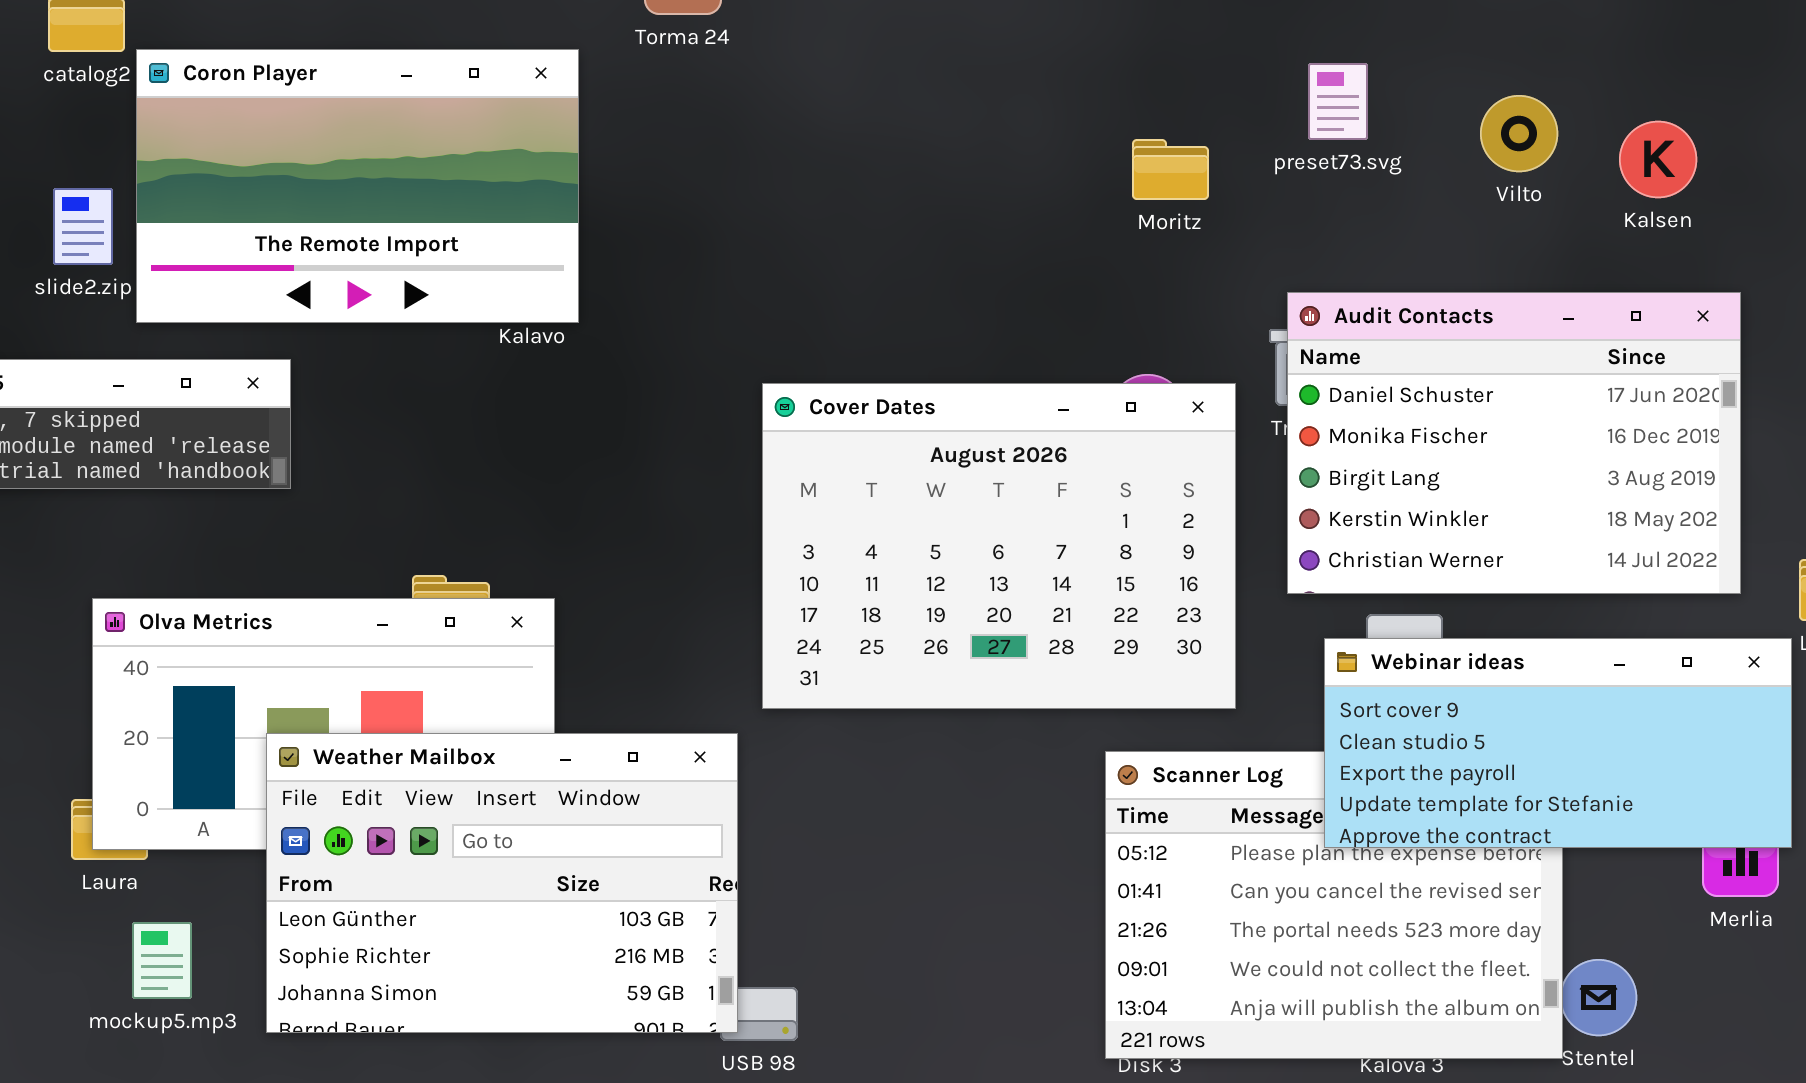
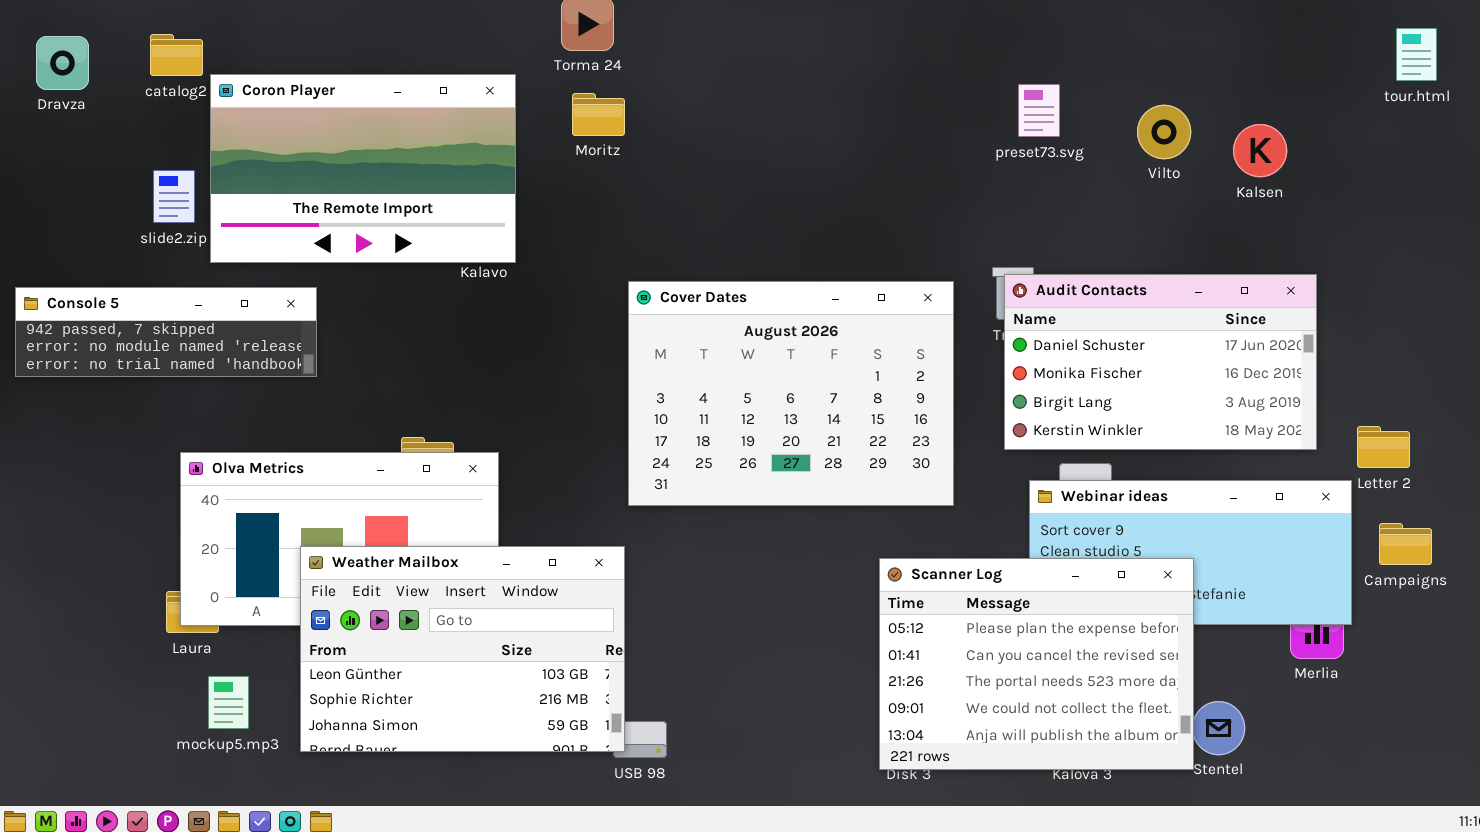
Moritz: [1132,139,1209,200] -> [572,93,625,136], moved
Audit Contacts: [1287,292,1741,594] -> [1004,274,1317,450], resized
Cover Dates: [762,383,1236,709] -> [628,281,954,506], moved
Scanner Log: [1105,751,1563,1059] -> [879,558,1194,770], raised

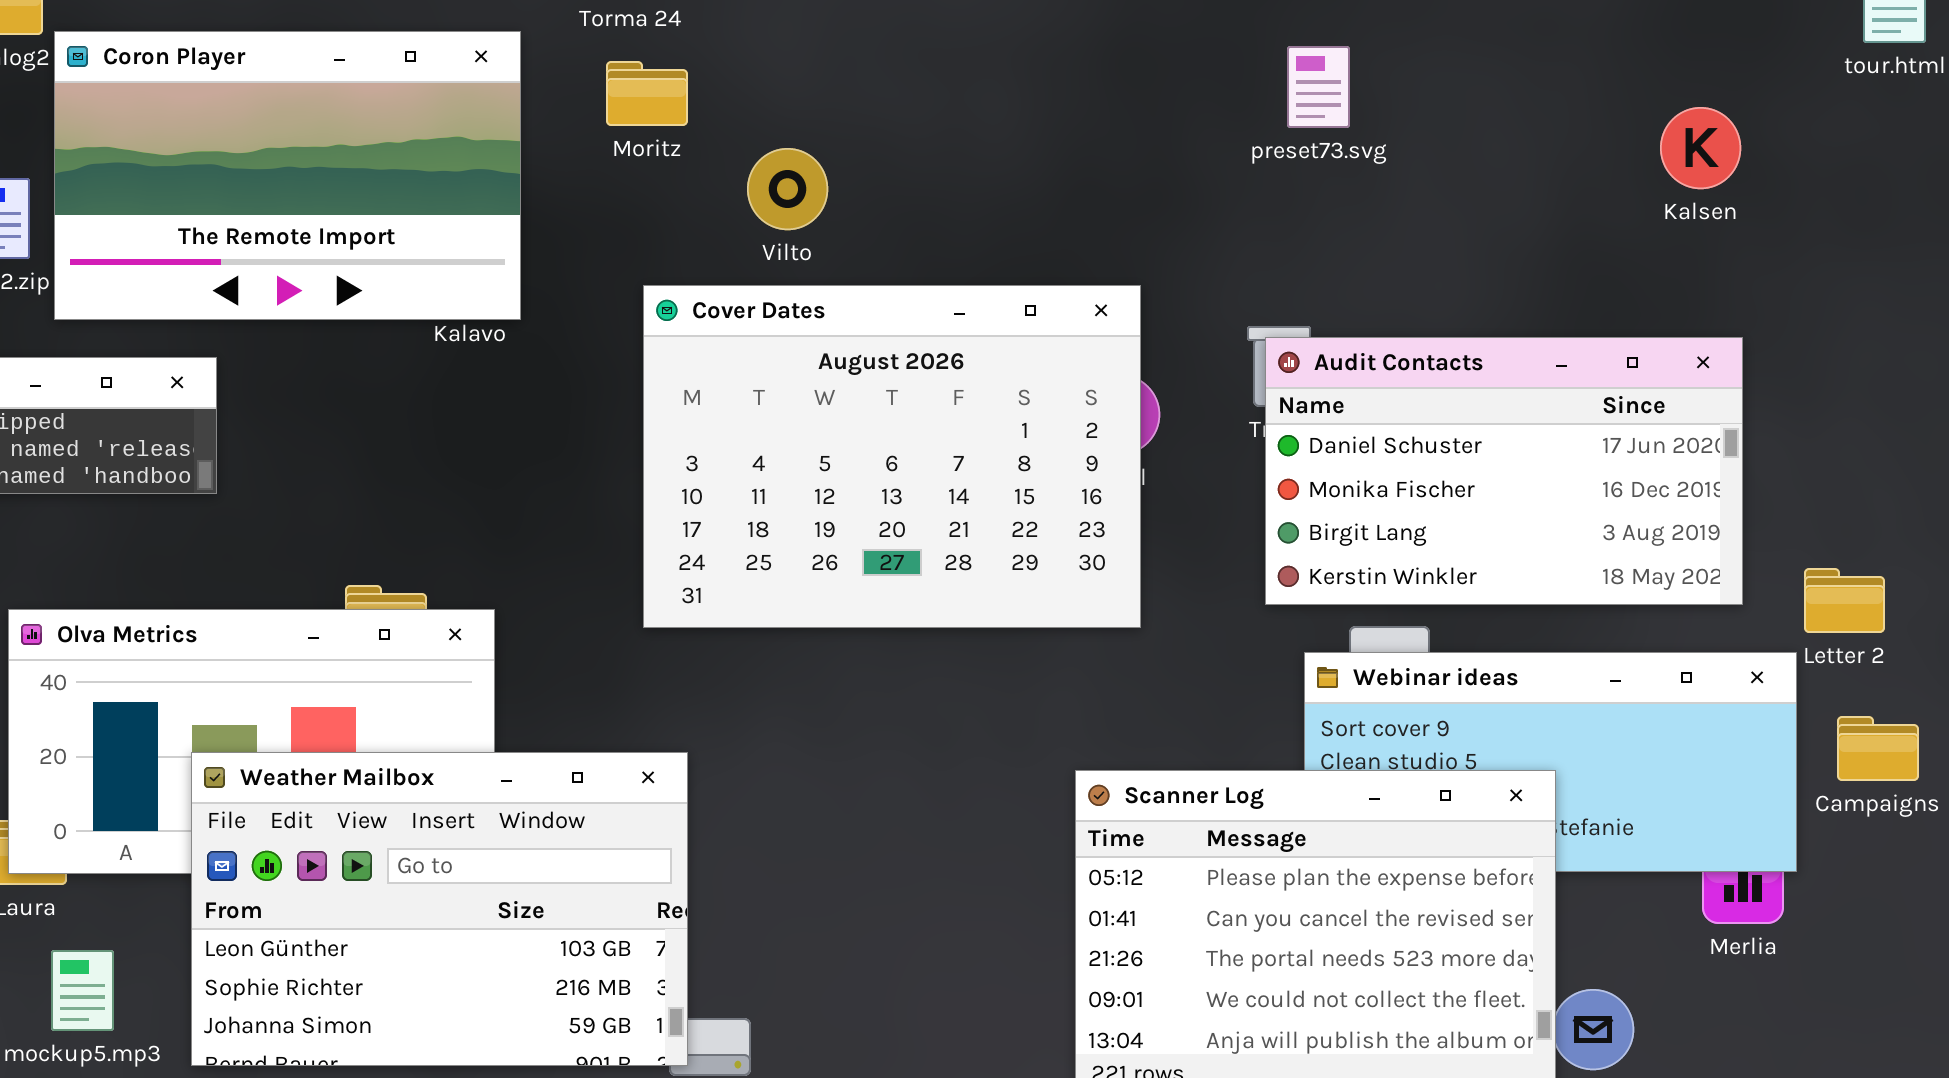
Vilto: [1137,105,1191,159] -> [747,148,828,230], moved
Kalsen: [1233,124,1287,177] -> [1660,107,1741,189], moved
Cover Dates: [628,281,954,506] -> [643,285,1141,628], moved

